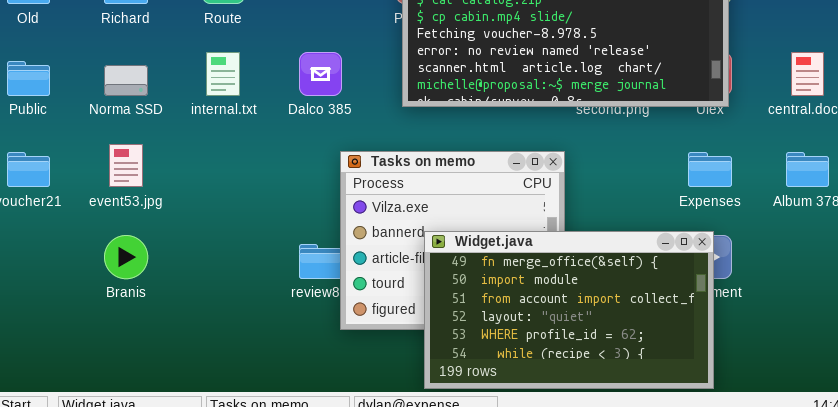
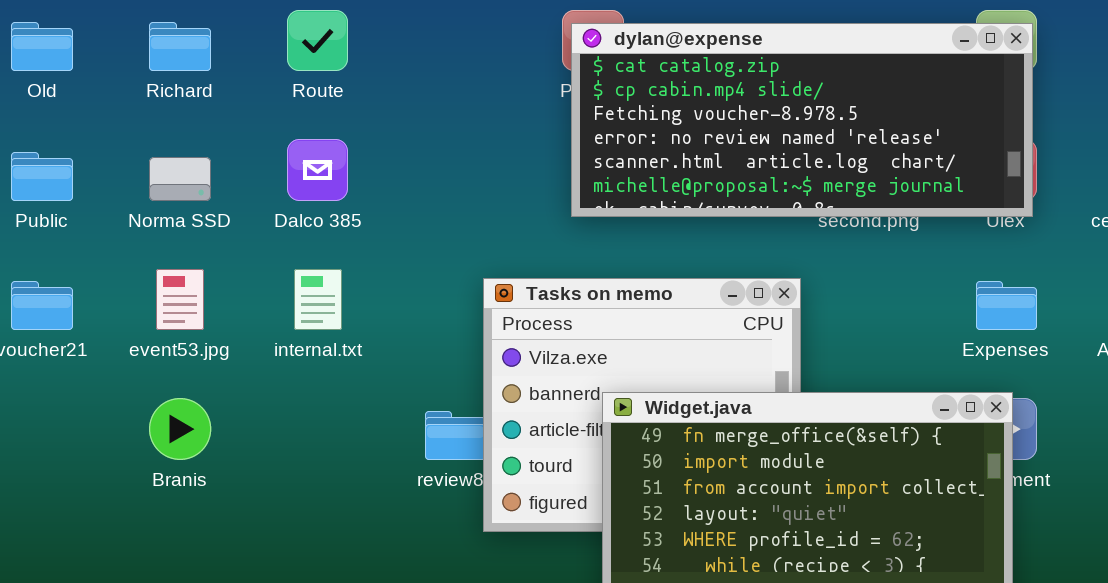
internal.txt: [206,52,240,96] -> [294,269,342,330], moved
Dalco 385: [299,52,342,96] -> [287,139,348,201], moved

